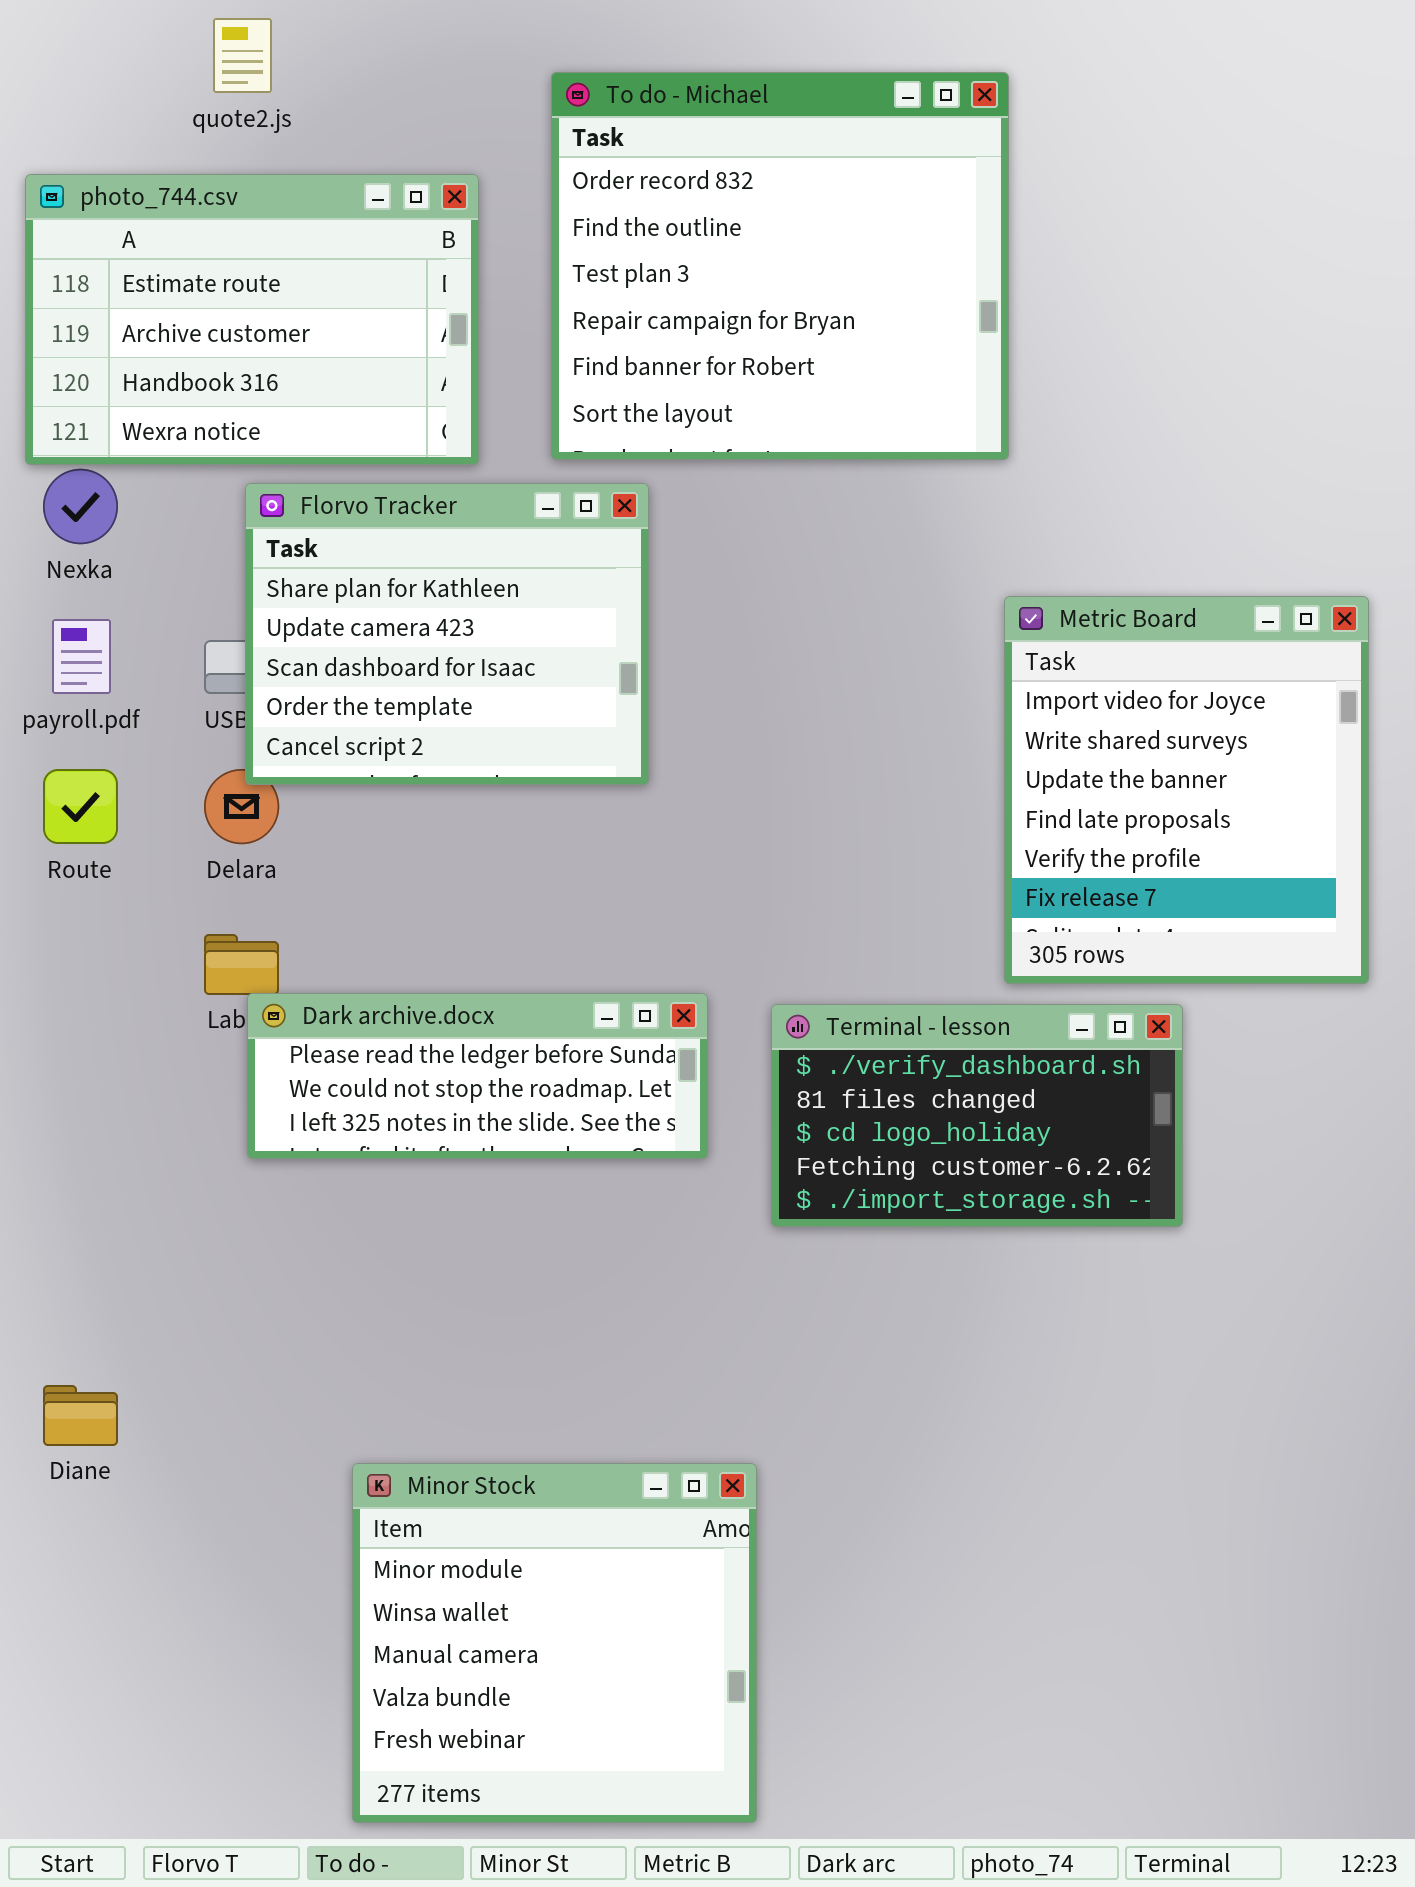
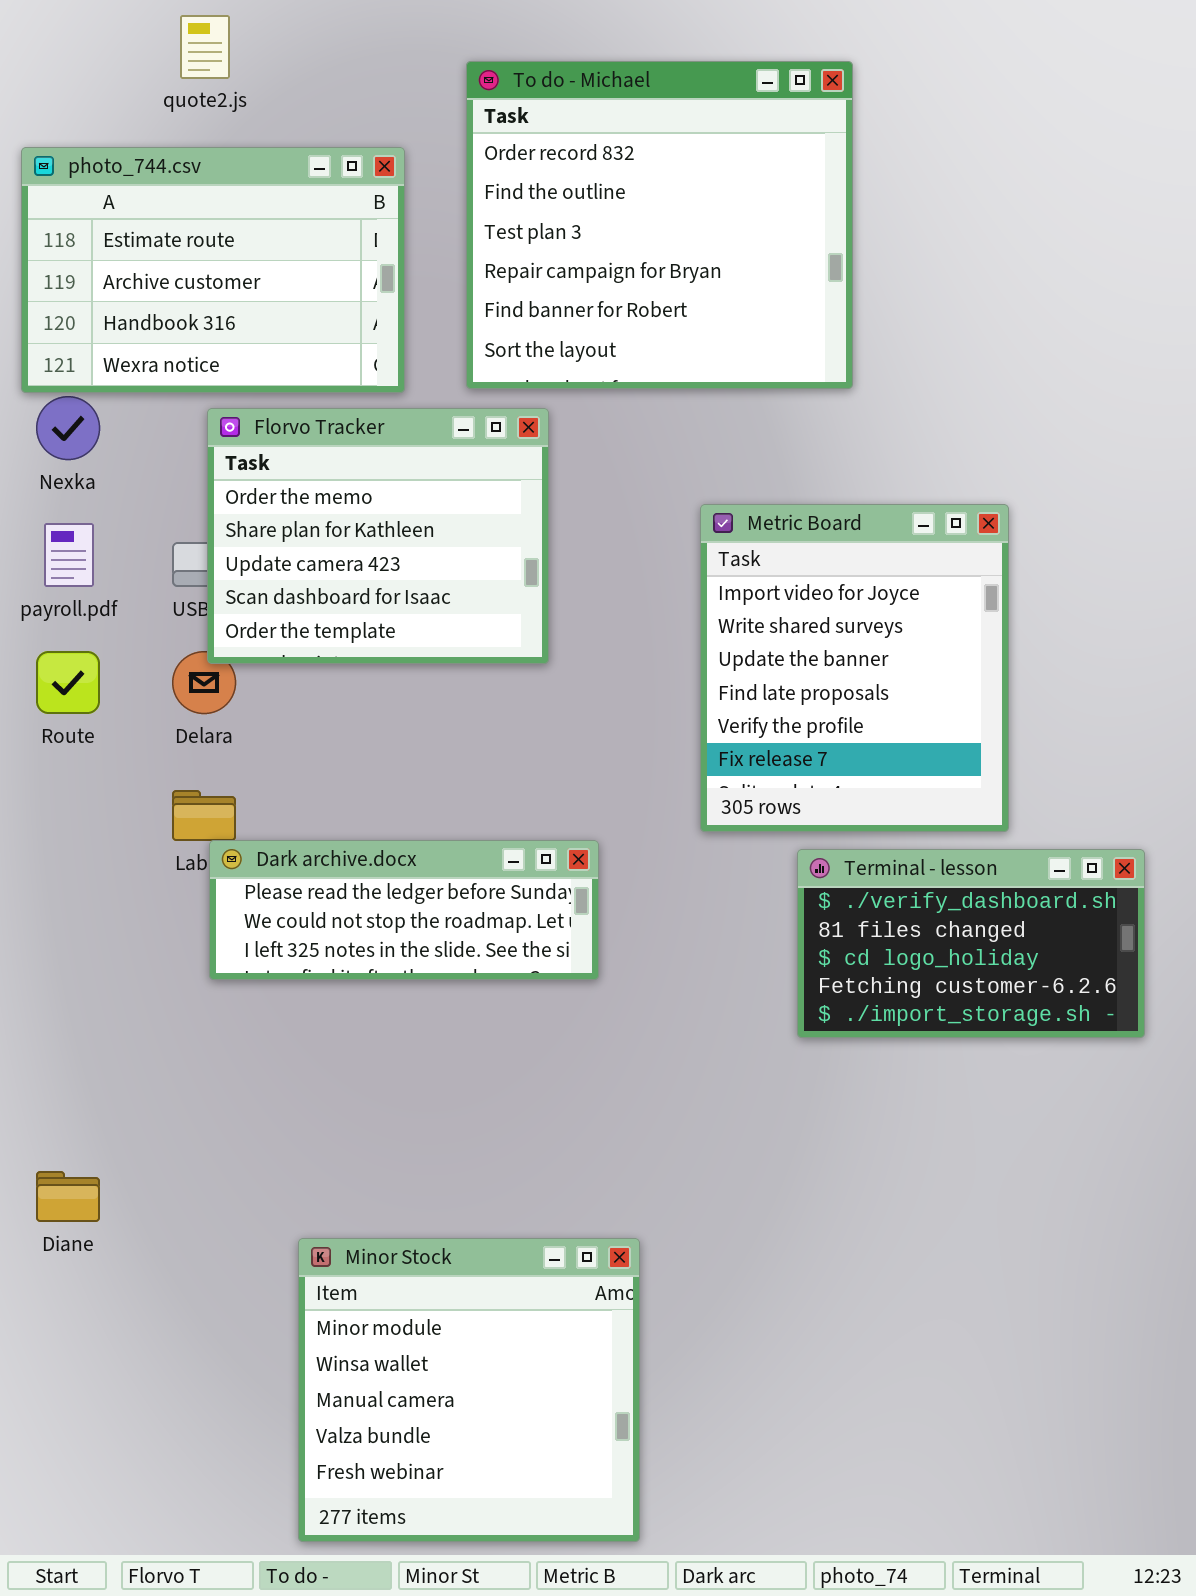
Florvo Tracker: [245,483,649,785] -> [207,408,549,664], scrolled up 1 row
Metric Board: [1004,596,1369,984] -> [700,504,1009,832], moved
Terminal - lesson: [771,1004,1183,1227] -> [797,849,1145,1038], moved

